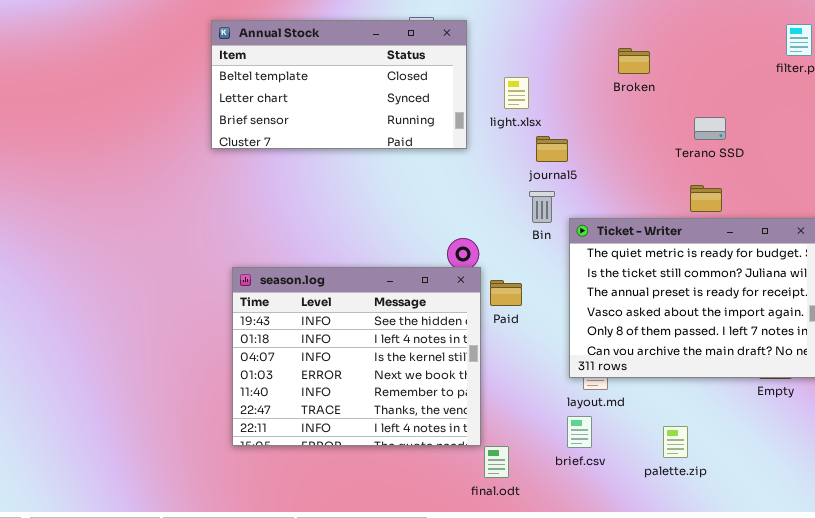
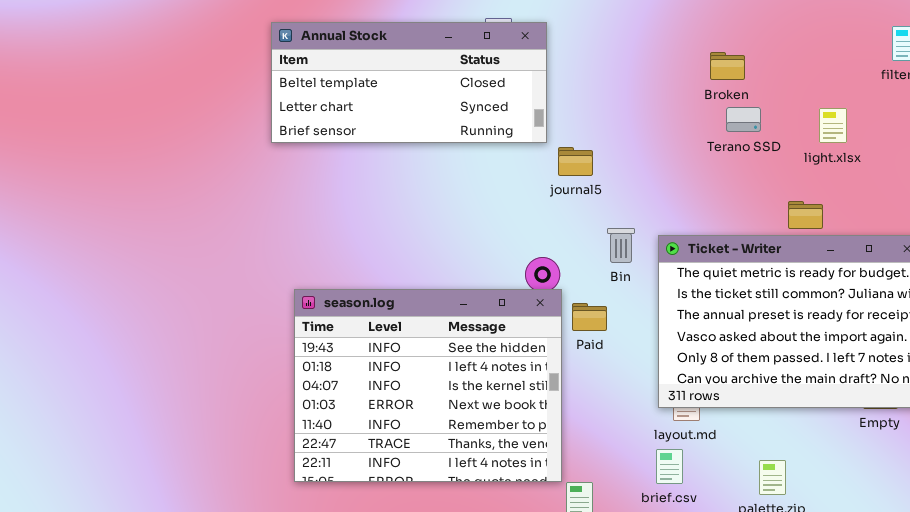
Annual Stock: [211,20,467,149] -> [271,22,547,143], resized
light.xlsx: [504,77,529,109] -> [819,108,847,143], moved
Terano SSD: [694,117,726,140] -> [726,107,761,132], moved
journal5: [536,136,568,162] -> [558,147,593,176], moved
Bin: [529,191,555,223] -> [607,228,635,263], moved

